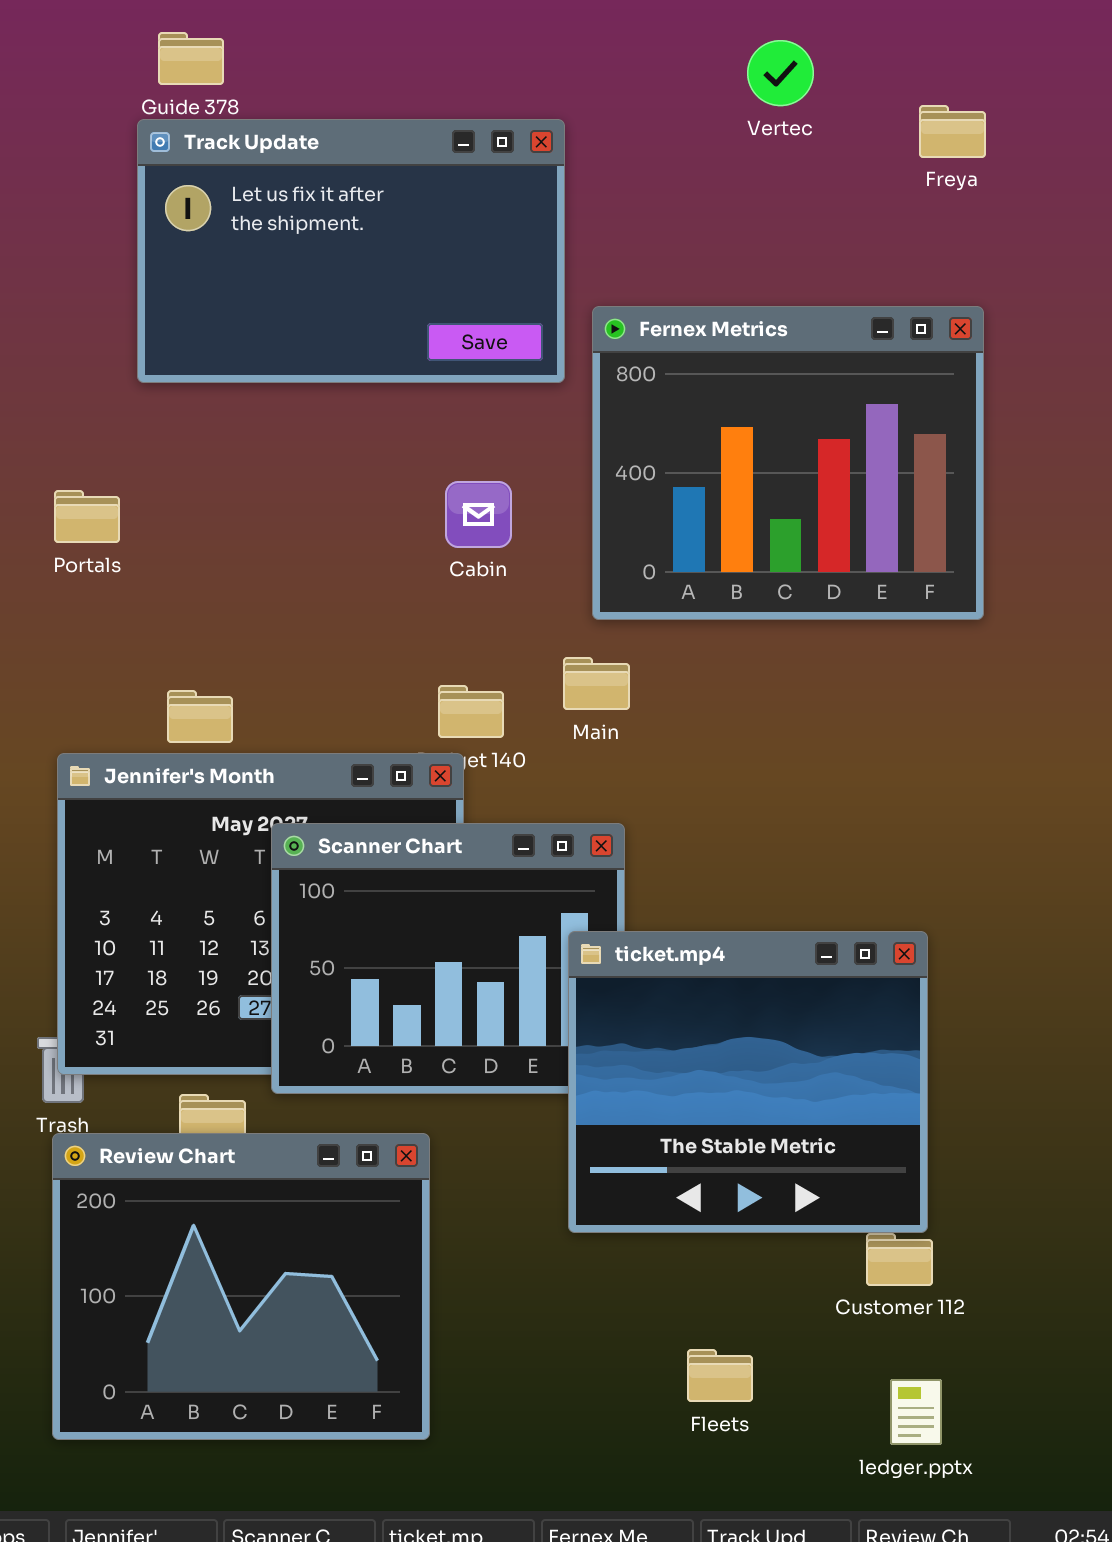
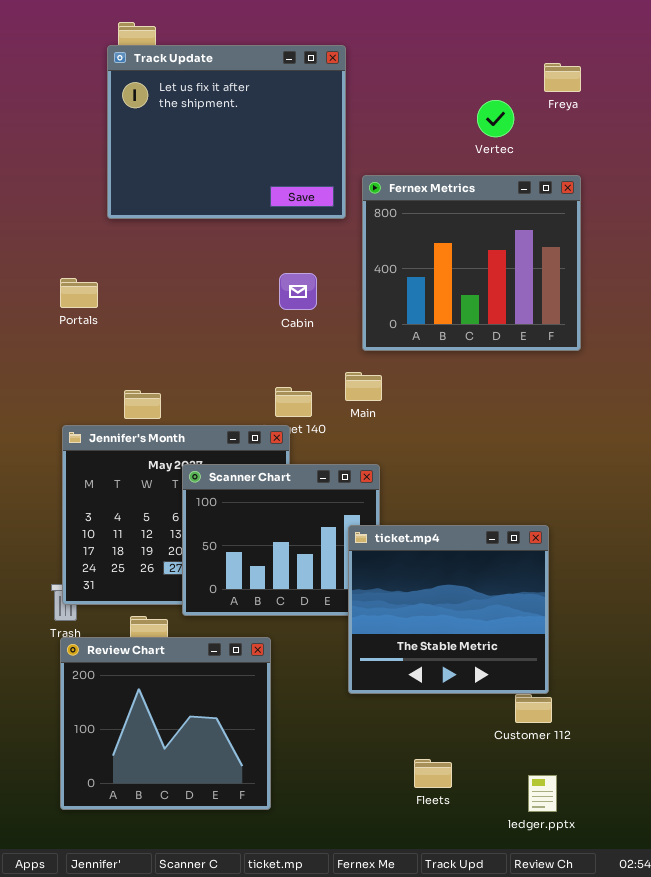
Vertec: [747,40,814,106] -> [477,100,514,137], moved
Track Update: [137,119,565,383] -> [107,45,346,219], resized

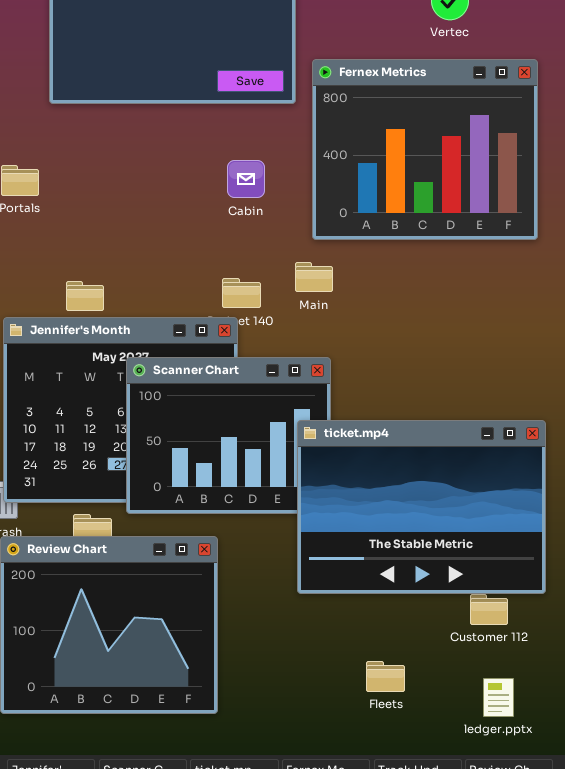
ticket.mp4: [348,525,549,694] -> [297,420,546,594], resized

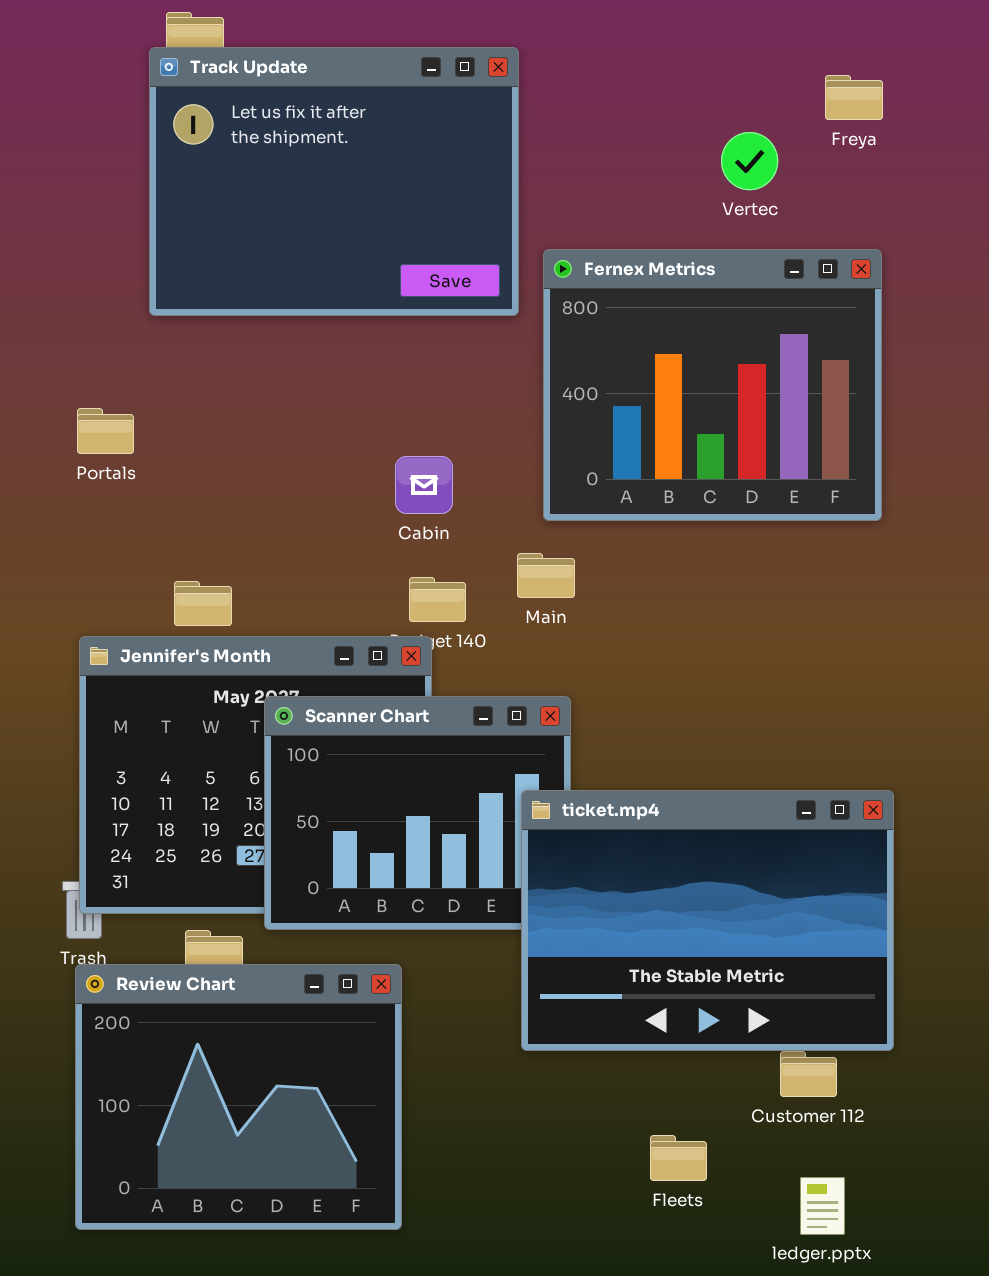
Cabin: [227,160,265,198] -> [395,456,453,514], moved
Fleets: [366,661,405,692] -> [650,1135,707,1181], moved

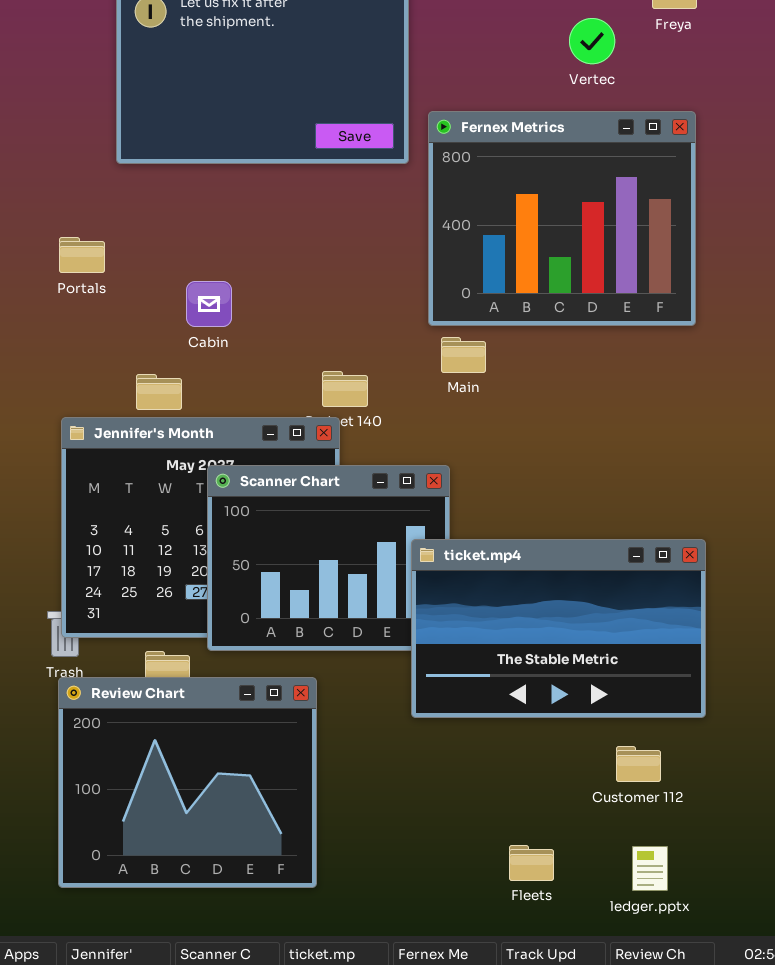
Cabin: [395,456,453,514] -> [186,281,232,327], moved
Main: [517,553,575,598] -> [441,337,486,373], moved
ticket.mp4: [521,790,894,1051] -> [411,539,706,718], resized
Fleets: [650,1135,707,1181] -> [509,845,554,881], moved

